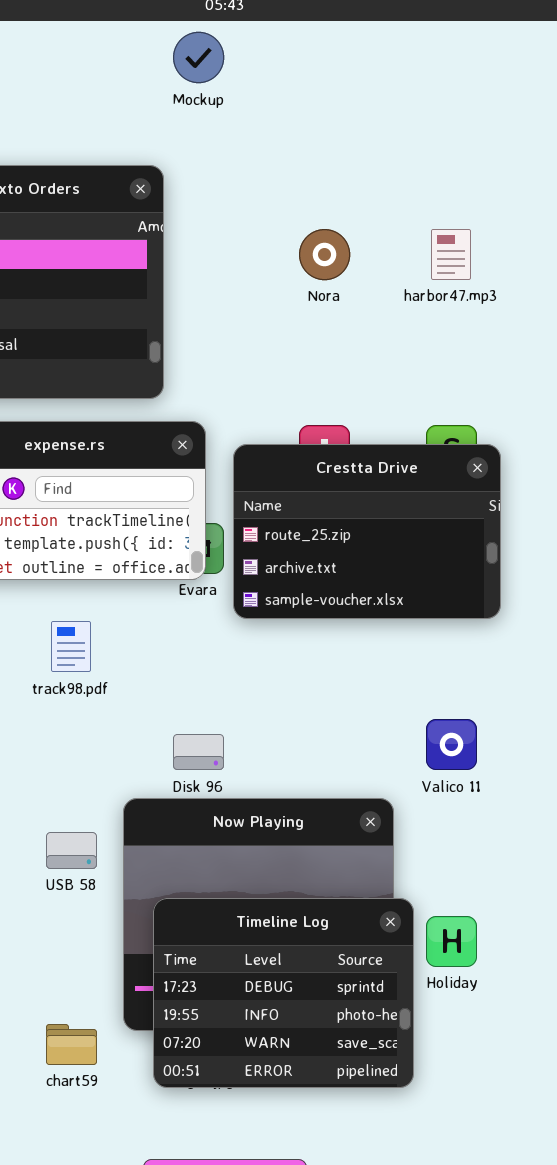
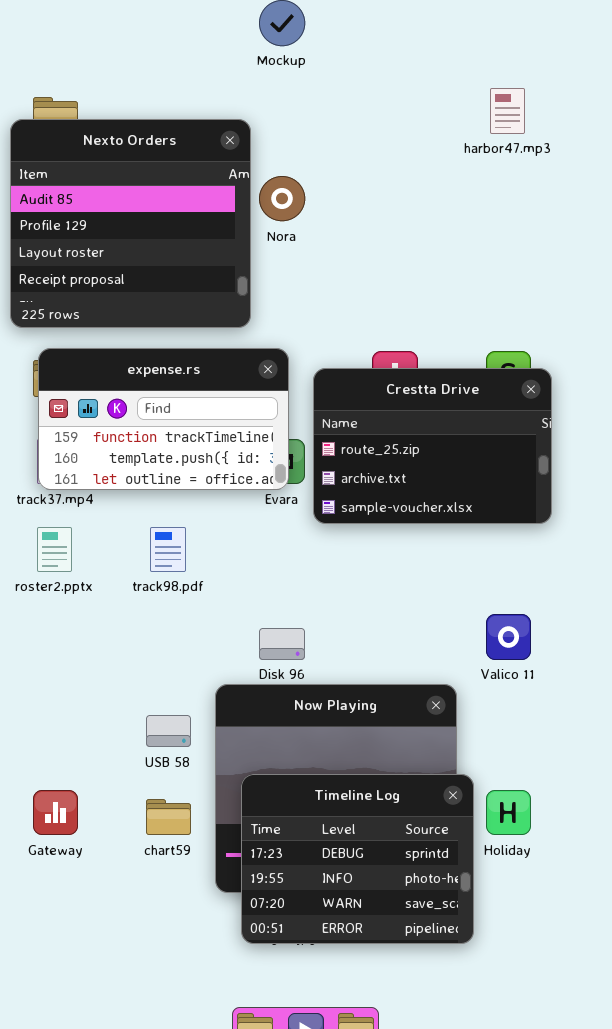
Nora: [299,229,350,280] -> [259,176,305,221], moved
harbor47.mp3: [431,229,471,280] -> [490,88,525,134], moved
chart59: [46,1024,97,1065] -> [146,799,191,835], moved

